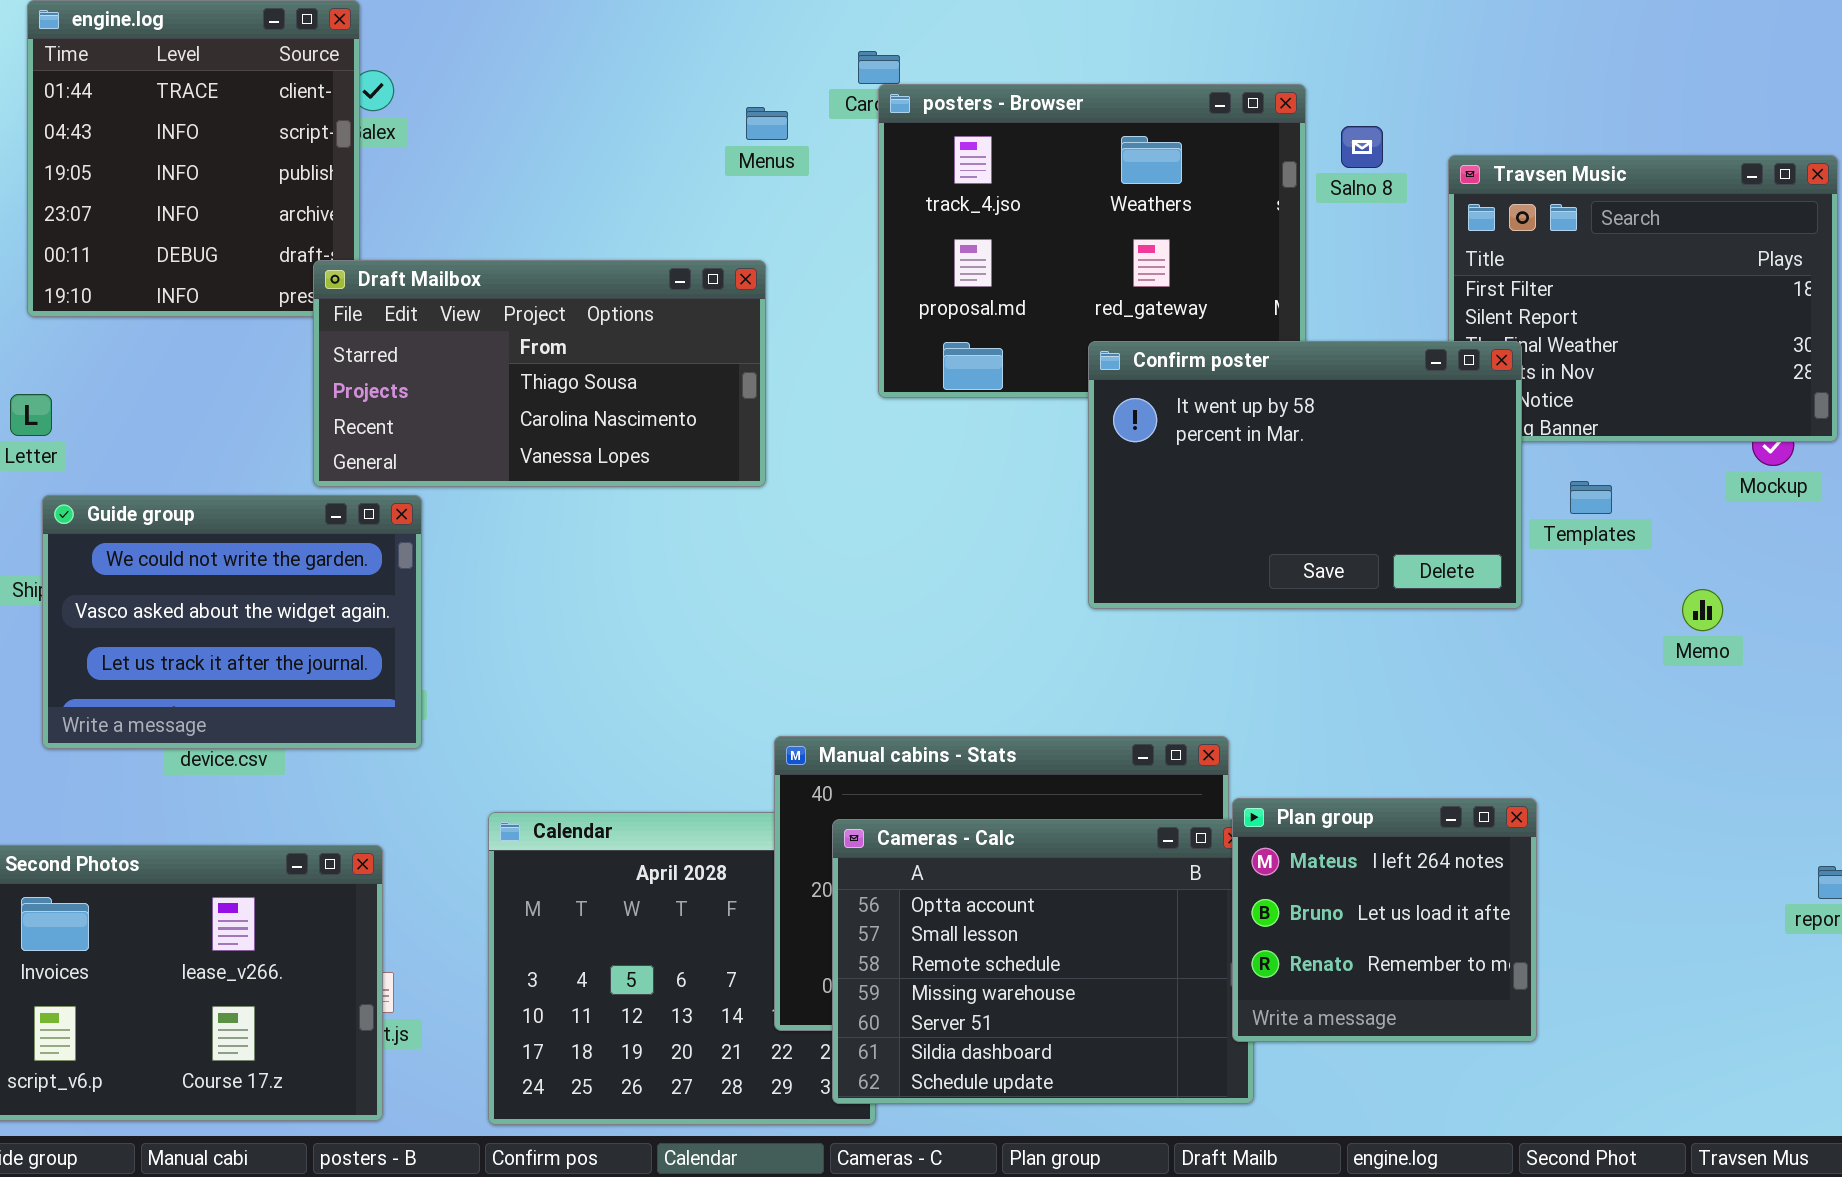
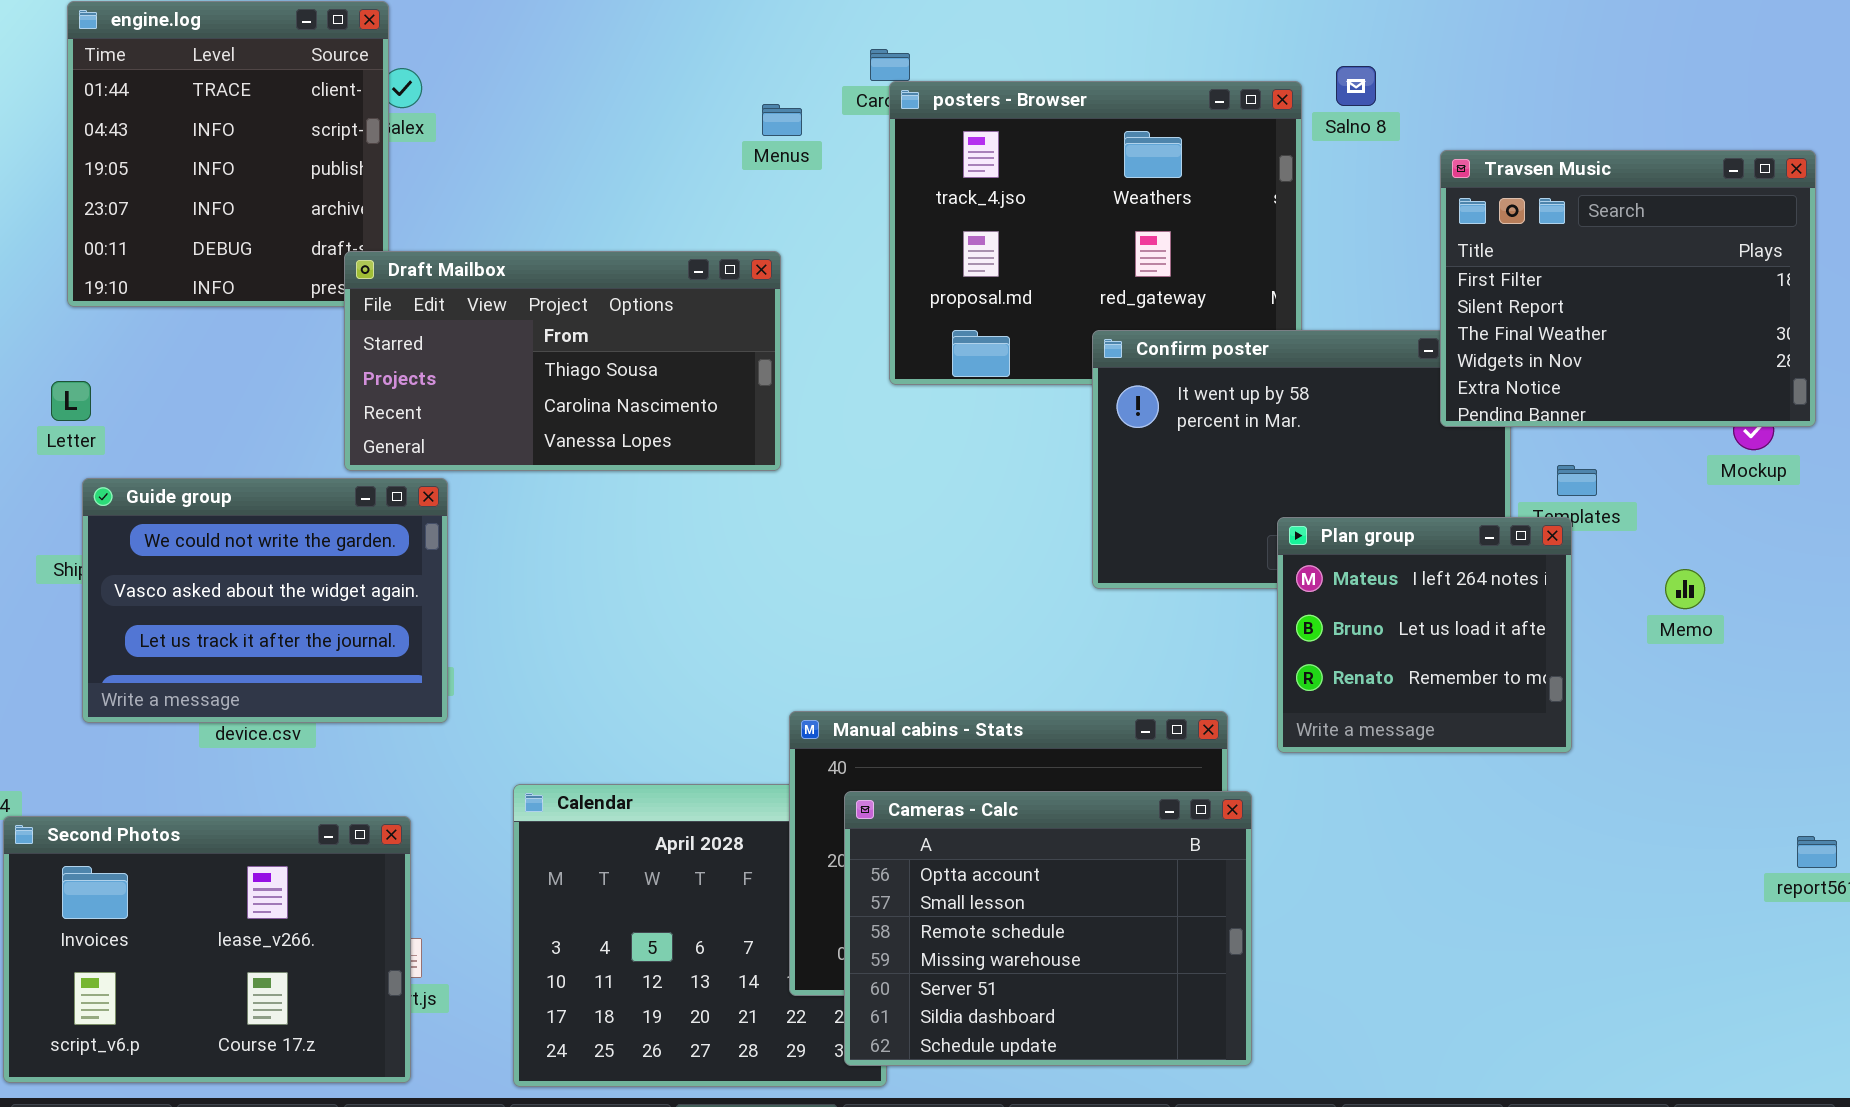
Salno 8: [1341,126,1383,168] -> [1336,66,1376,106], moved
Travsen Music: [1448,155,1838,442] -> [1440,150,1816,427], raised
Plan group: [1232,798,1537,1042] -> [1277,517,1572,753], moved

